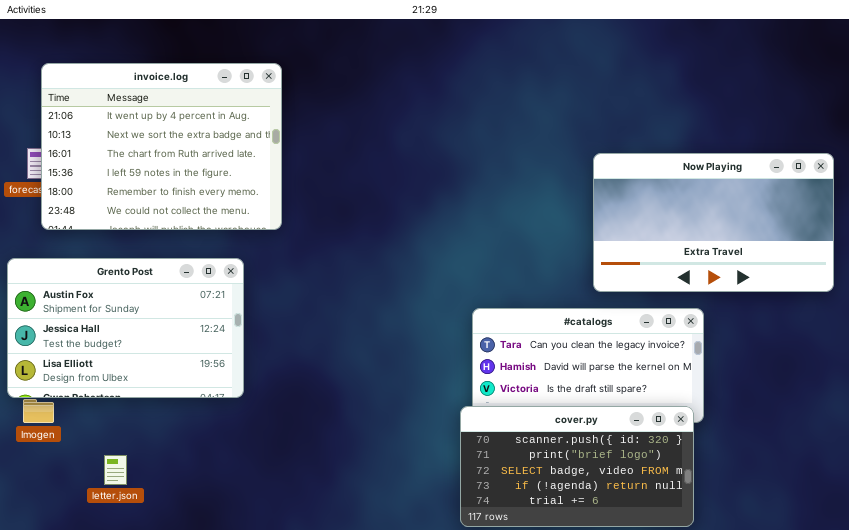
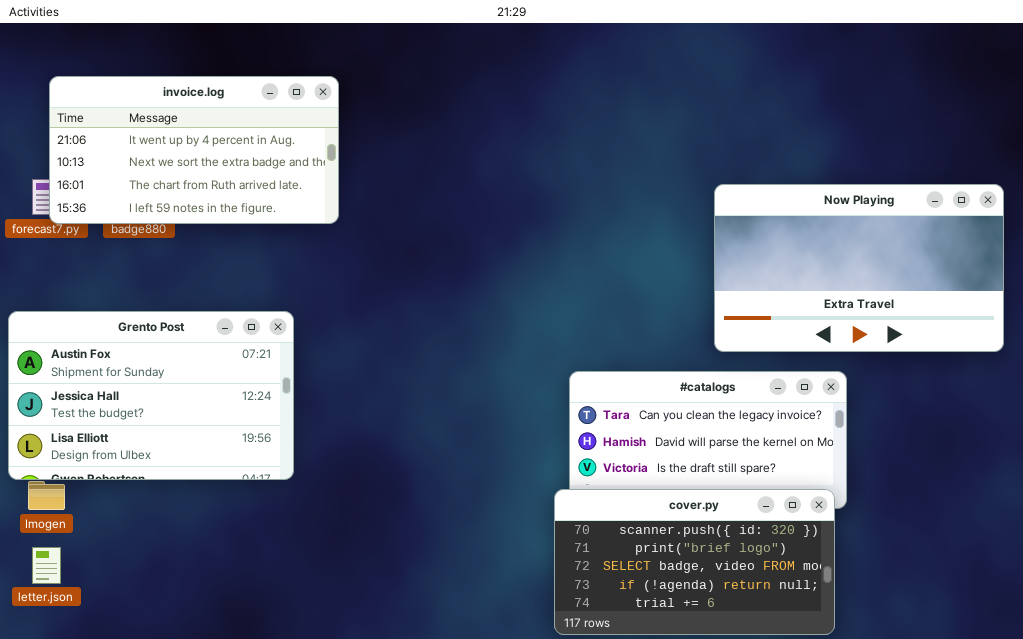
invoice.log: [41,63,282,230] -> [49,76,339,224], resized
letter.json: [104,455,127,485] -> [32,547,61,584], moved

